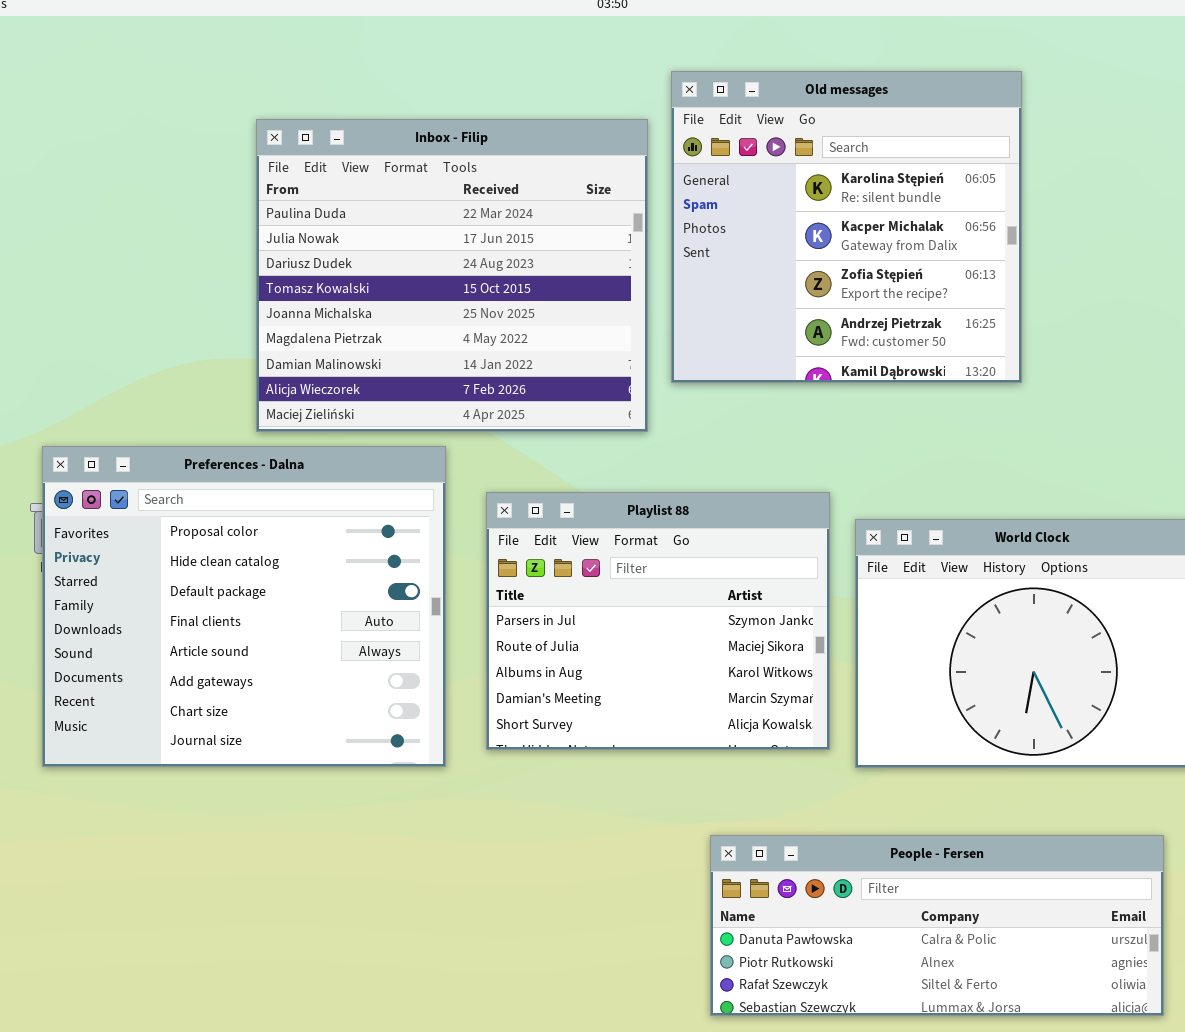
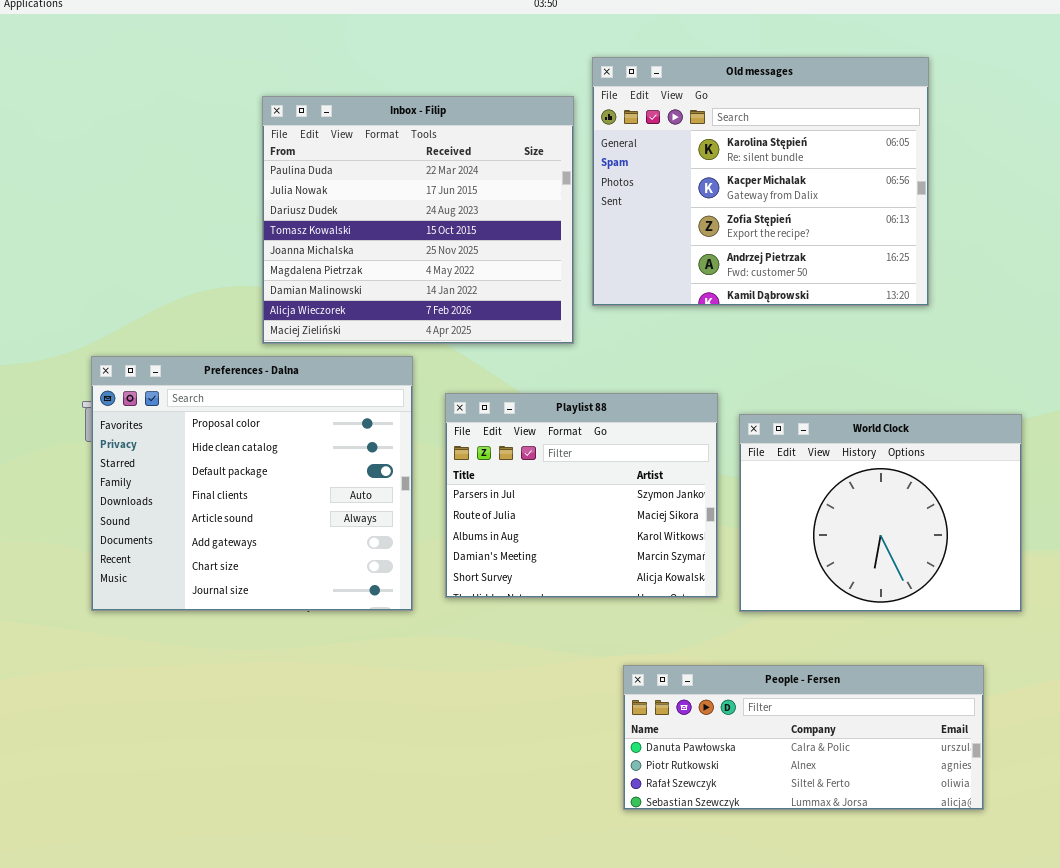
Old messages: [671,71,1022,383] -> [592,57,929,306], resized

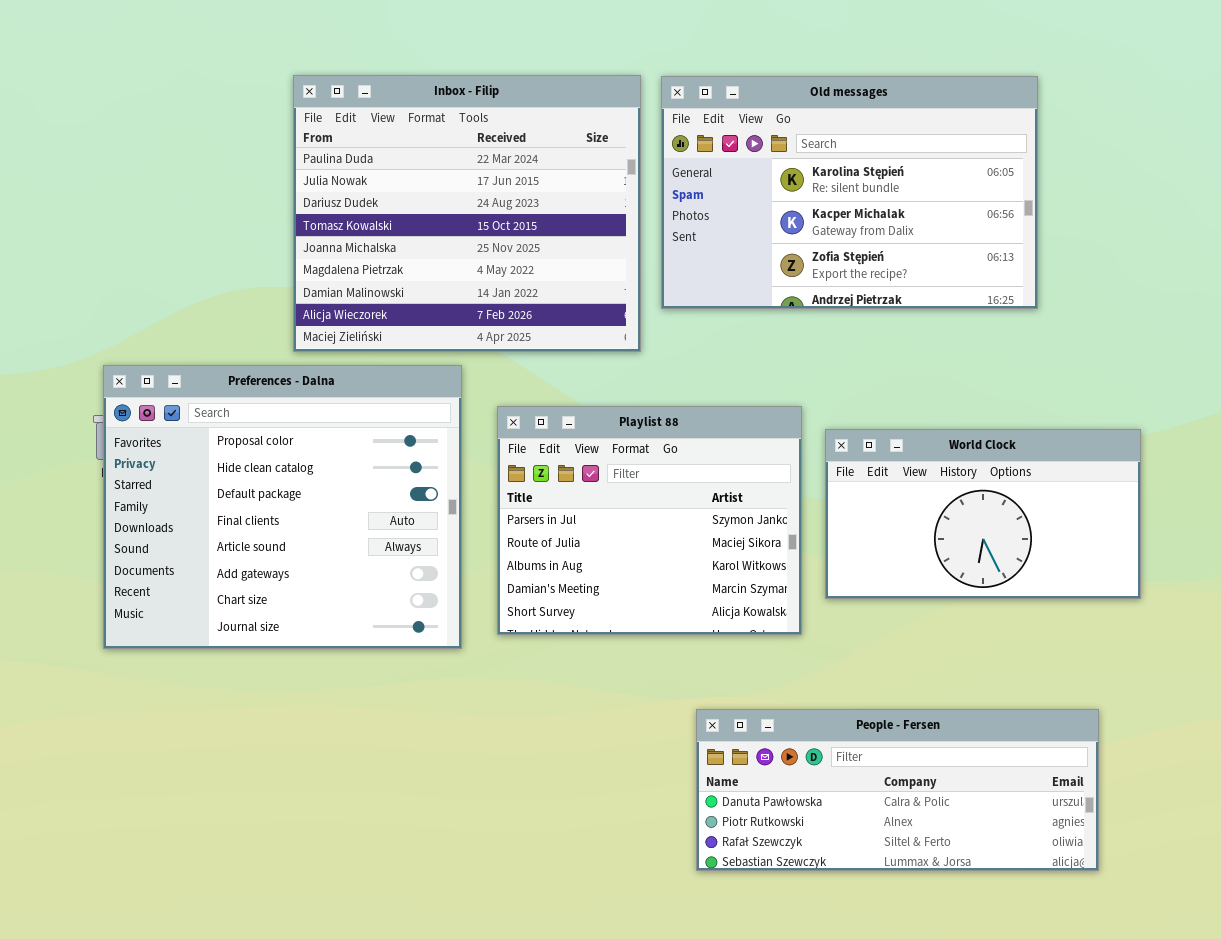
Old messages: [592,57,929,306] -> [661,76,1038,309], resized
World Clock: [739,414,1022,612] -> [825,429,1141,599], resized

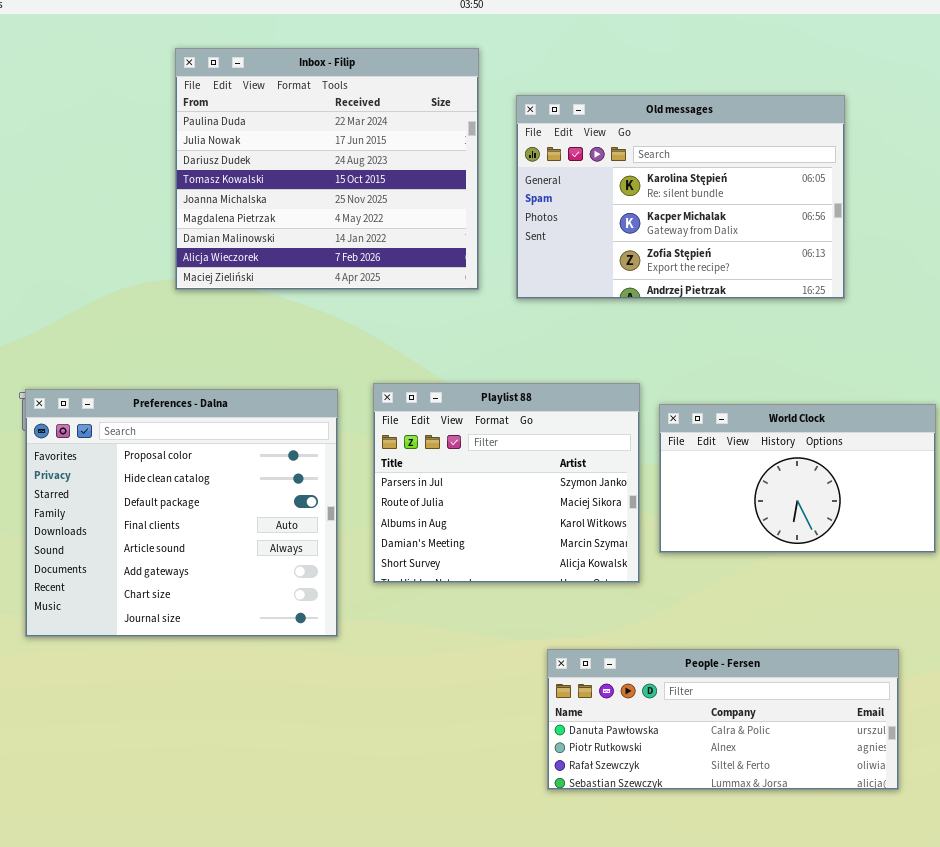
Inbox - Filip: [293,75,641,352] -> [175,48,479,290], moved
Preferences - Dalna: [103,365,462,649] -> [25,389,338,637], moved

